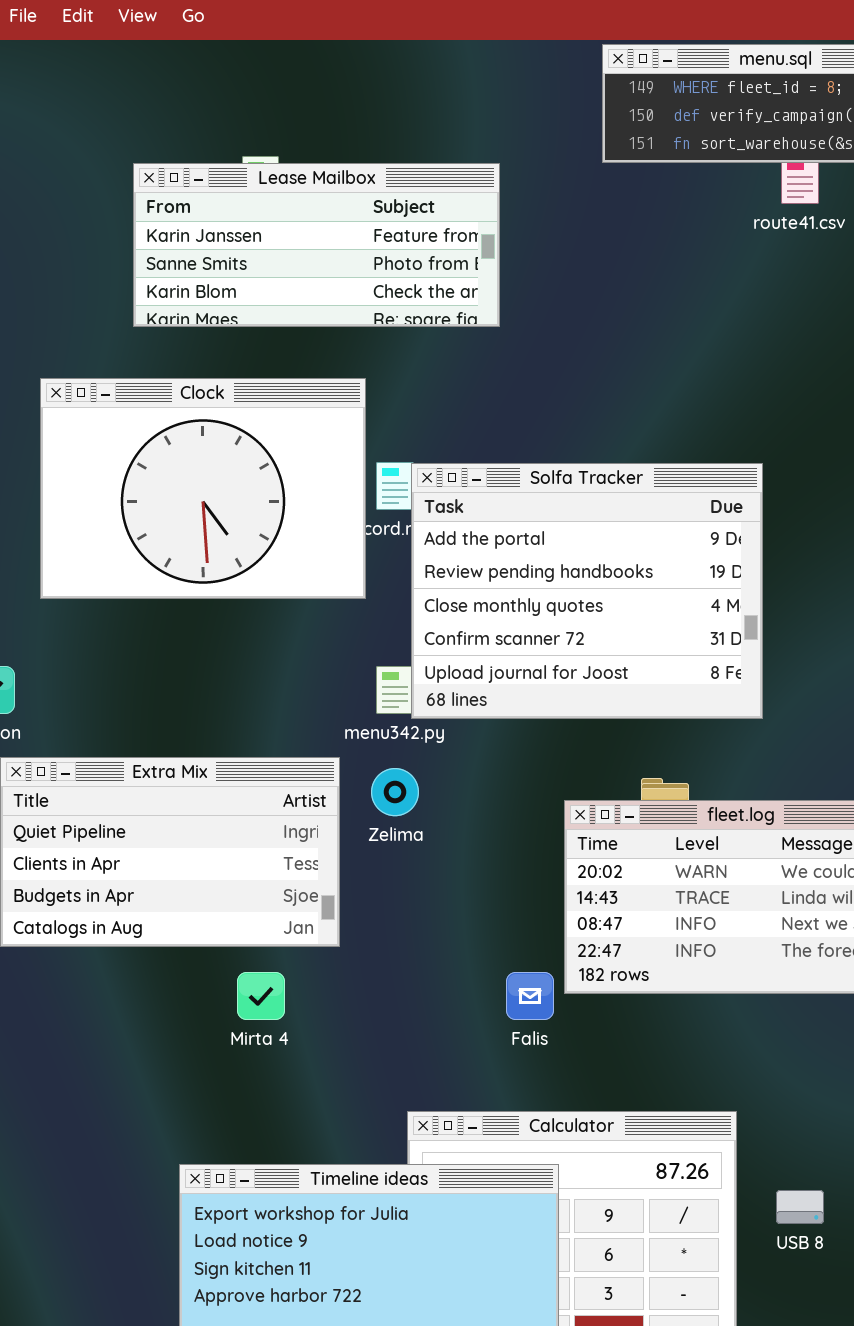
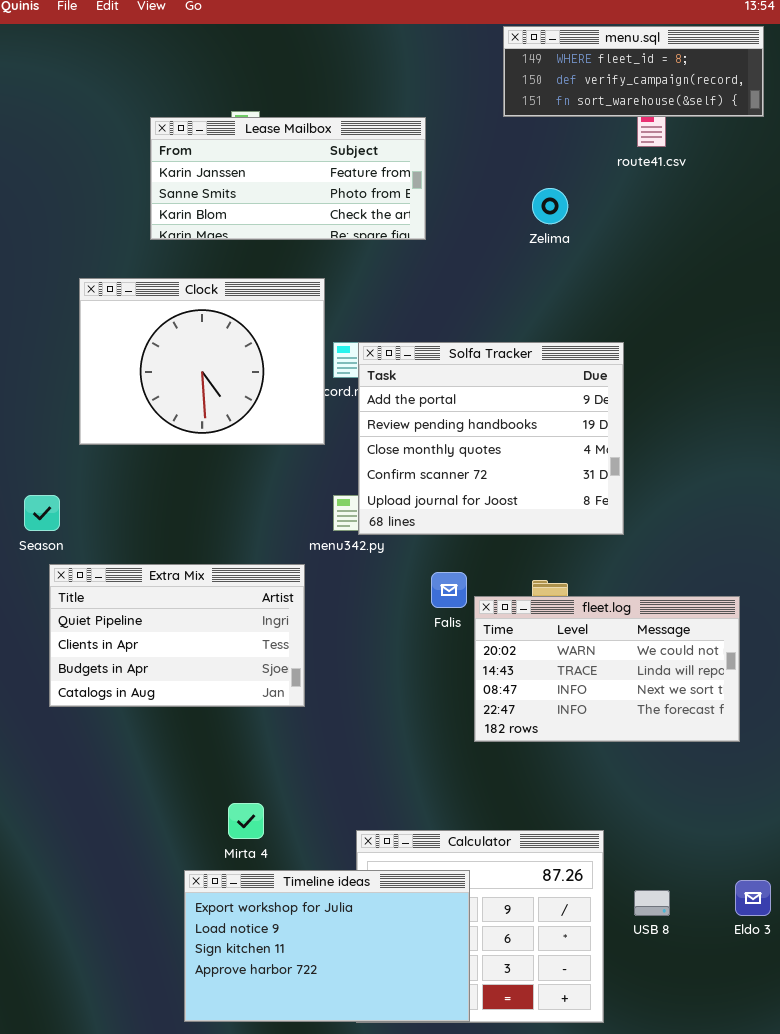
Zelima: [371,768,419,816] -> [532,188,568,224], moved
Mirta 4: [237,972,285,1020] -> [228,803,264,839], moved
Falis: [506,972,554,1020] -> [431,572,467,608], moved

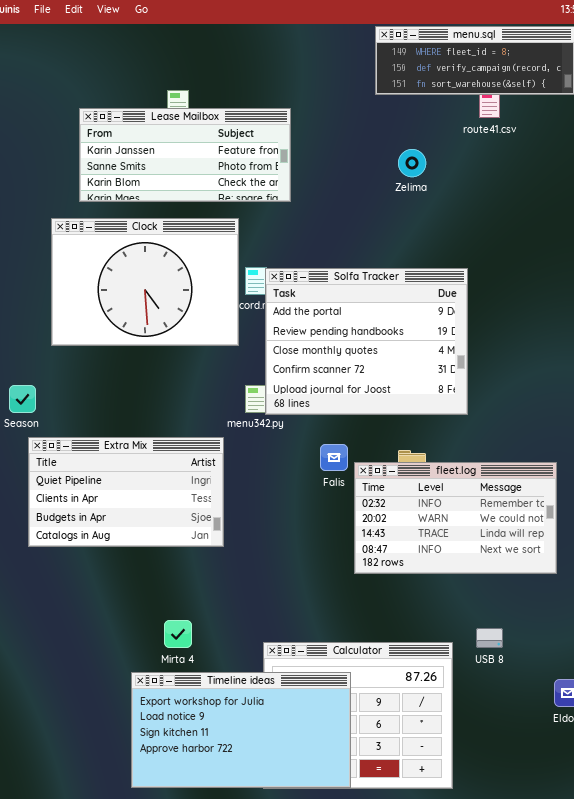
Lease Mailbox: [150,117,426,240] -> [79,108,291,202], moved
fleet.log: [474,596,740,742] -> [354,462,557,574], scrolled up 1 row
USB 8: [634,890,670,916] -> [476,628,503,648], moved

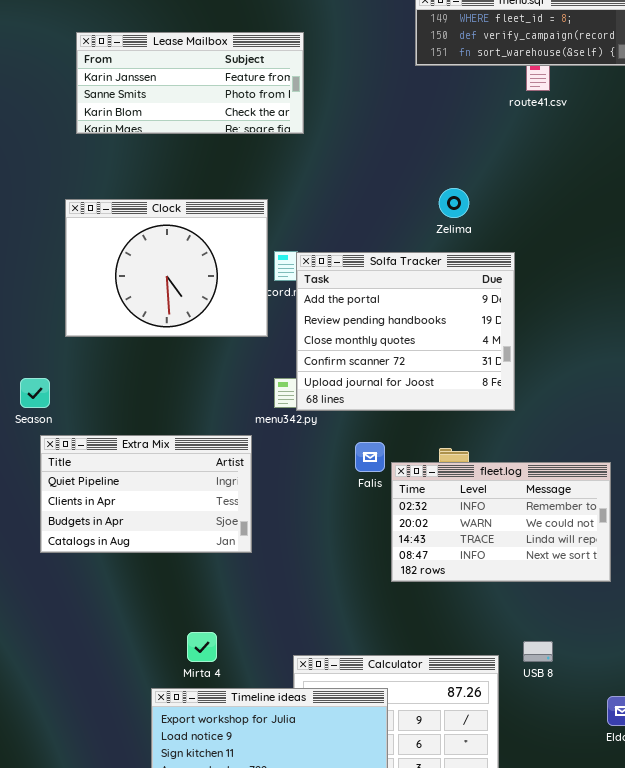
Lease Mailbox: [79,108,291,202] -> [76,32,304,134], moved
Zelima: [398,149,426,177] -> [439,188,469,218], moved

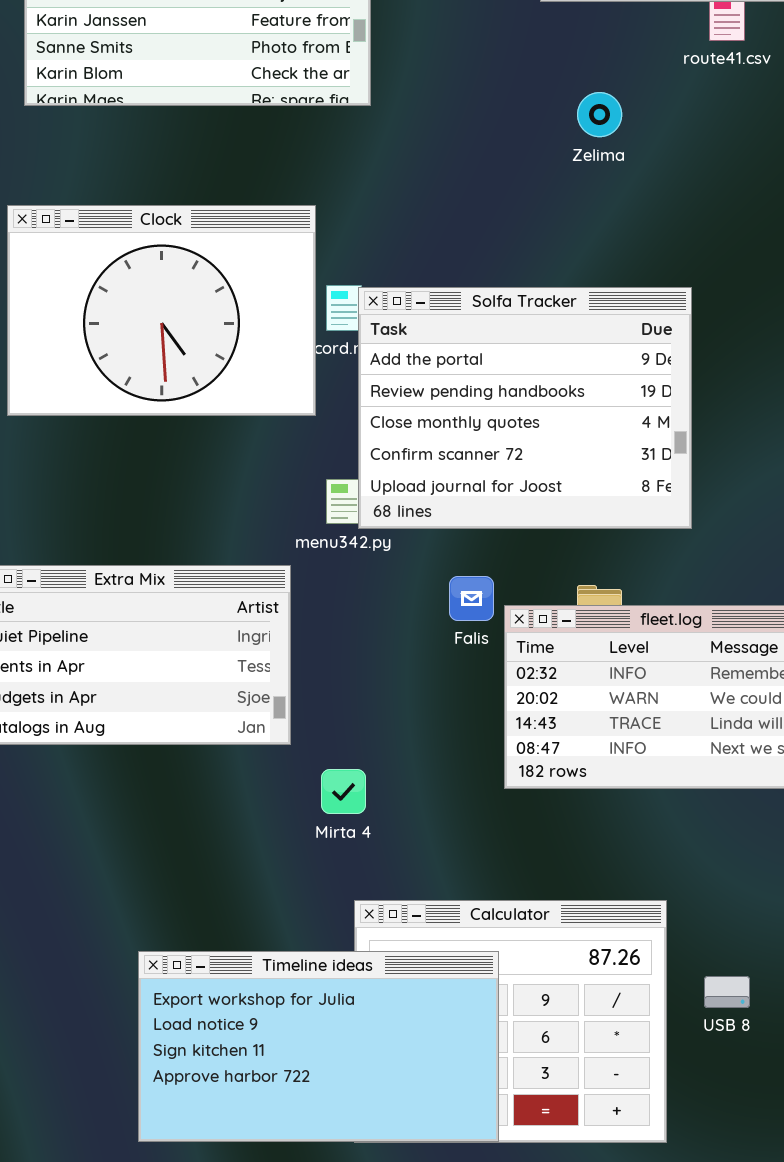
Zelima: [439,188,469,218] -> [577,92,622,137], moved
Mirta 4: [187,632,217,662] -> [321,769,366,814], moved
USB 8: [523,641,553,662] -> [704,976,750,1008], moved

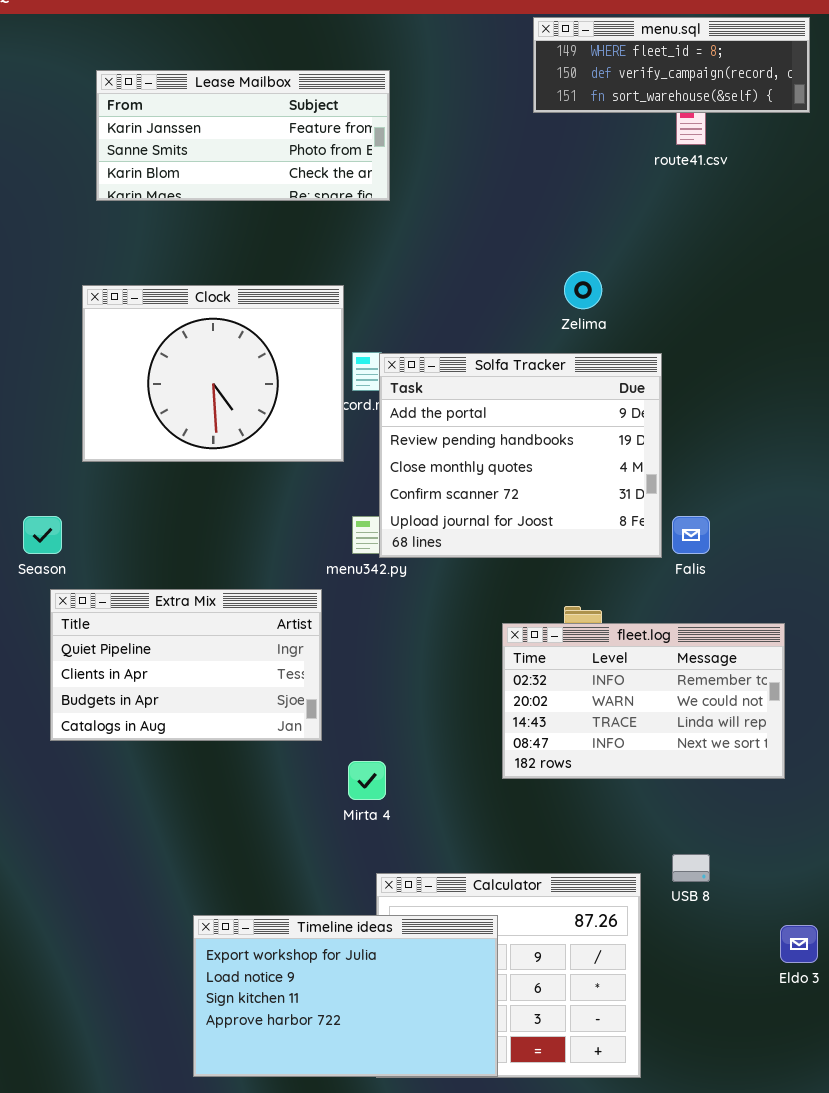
Zelima: [577,92,622,137] -> [564,271,602,309], moved
Falis: [449,576,494,621] -> [672,516,710,554], moved
USB 8: [704,976,750,1008] -> [672,854,710,882], moved

